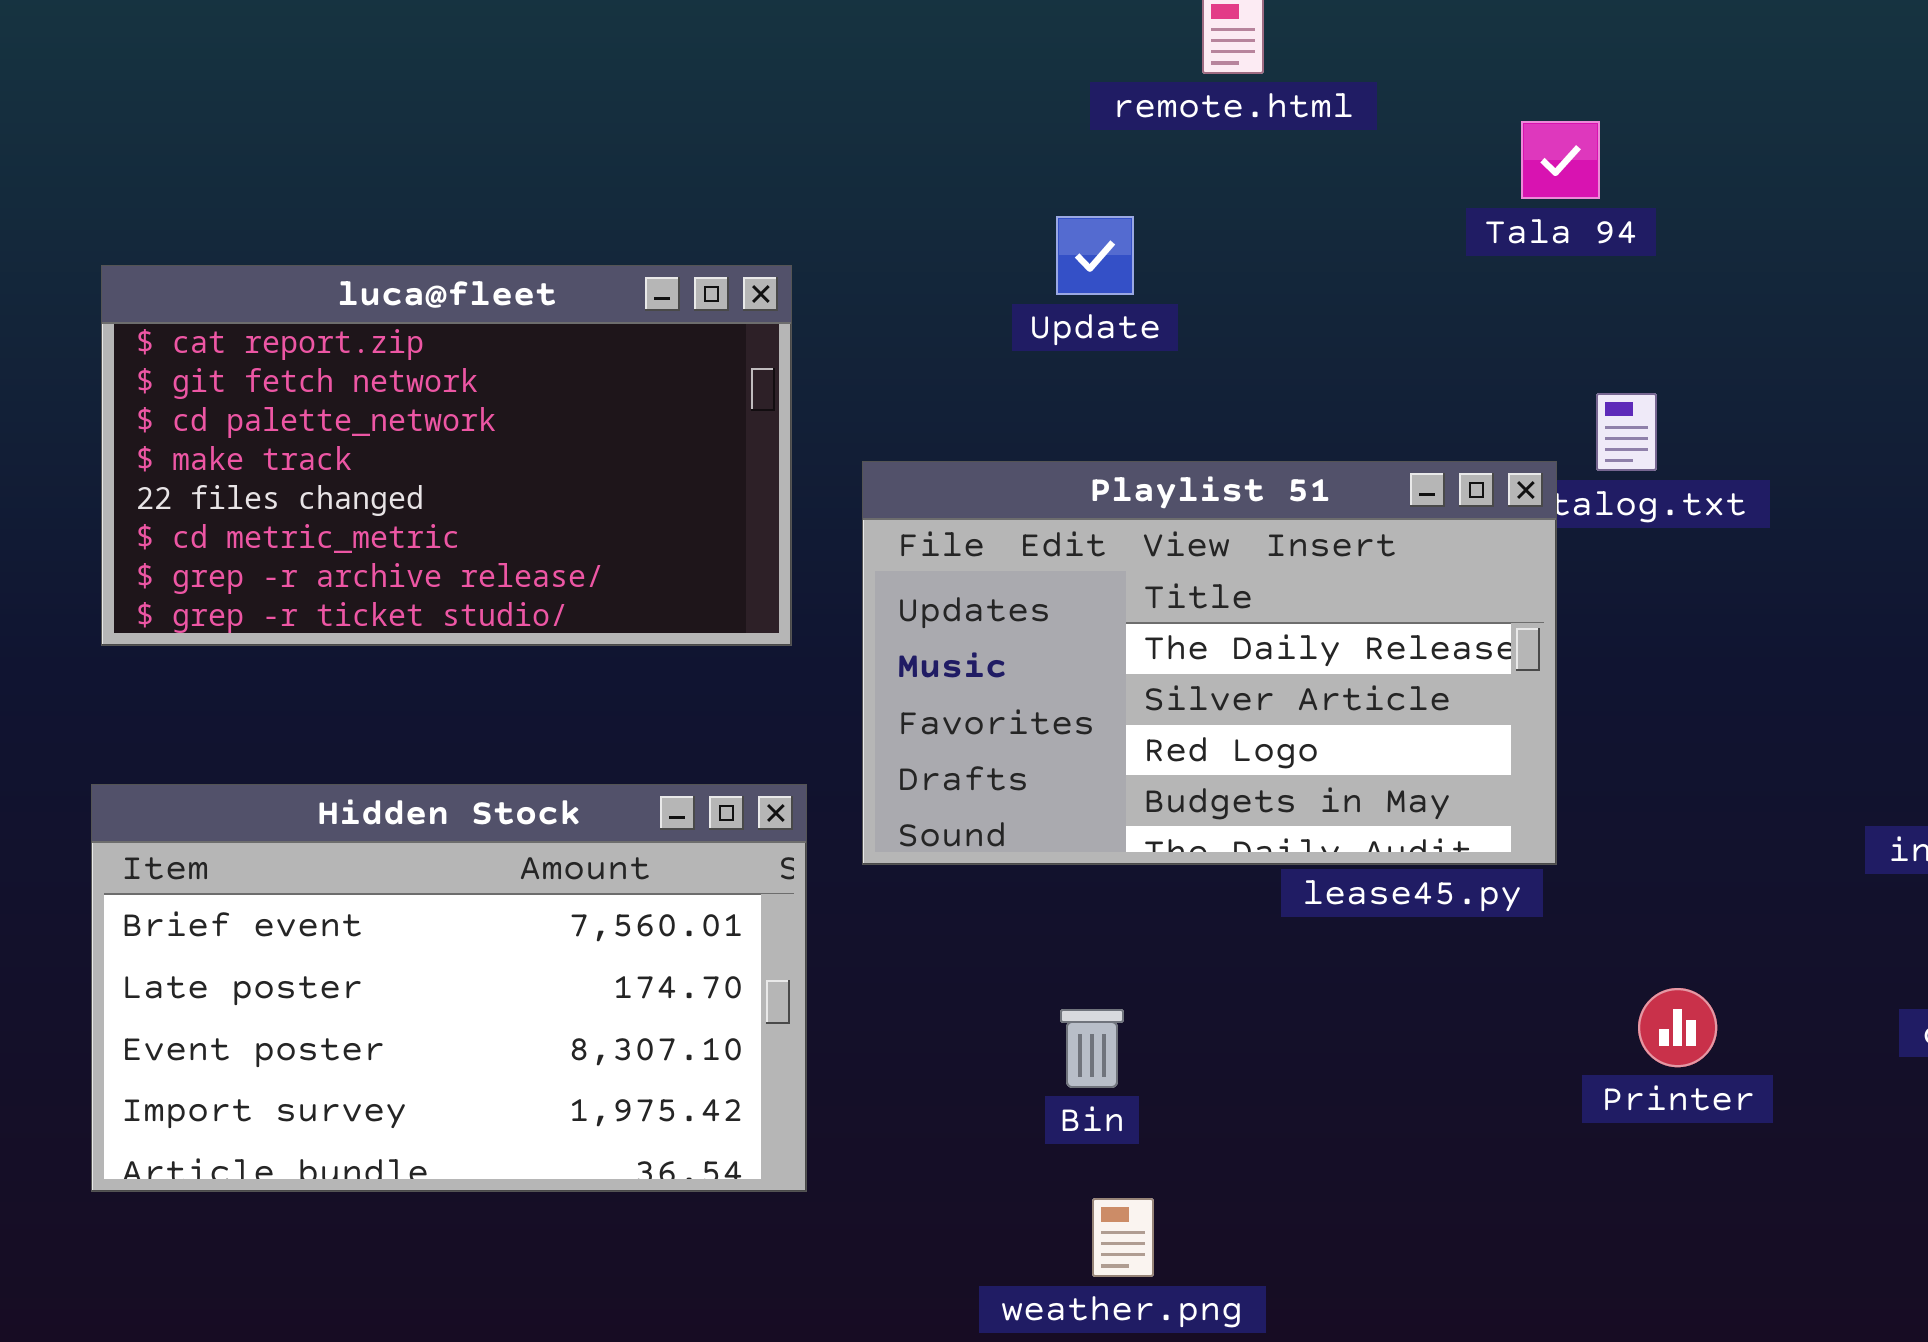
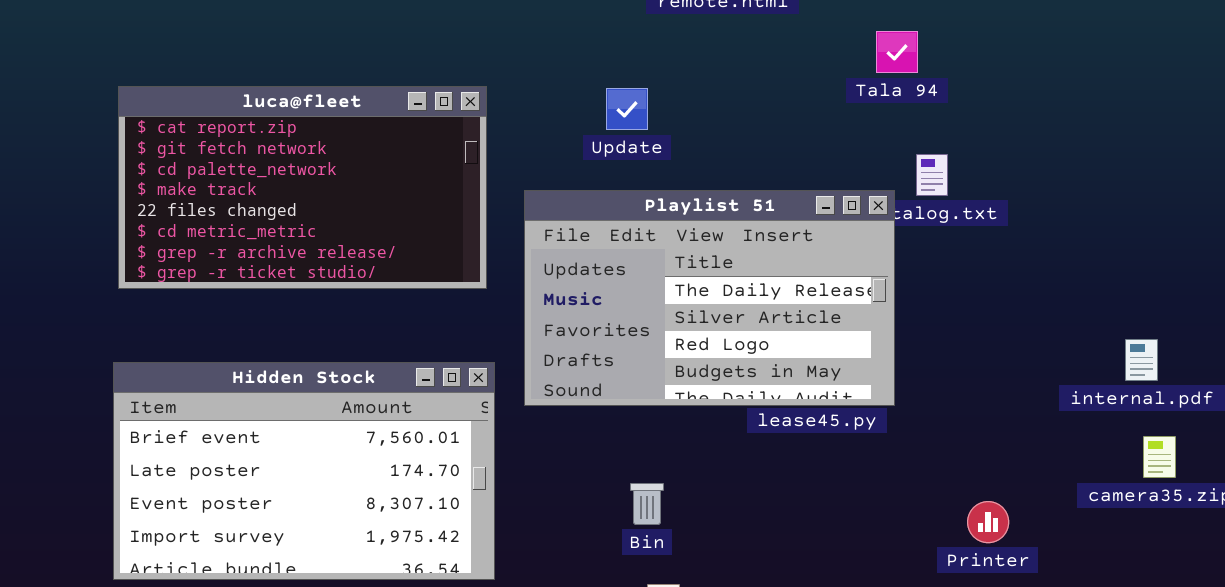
Tala 94: [1521,121,1600,199] -> [876,31,918,73], moved
Update: [1056,216,1134,295] -> [606,88,648,130], moved
Printer: [1638,988,1717,1067] -> [967,501,1009,543], moved

